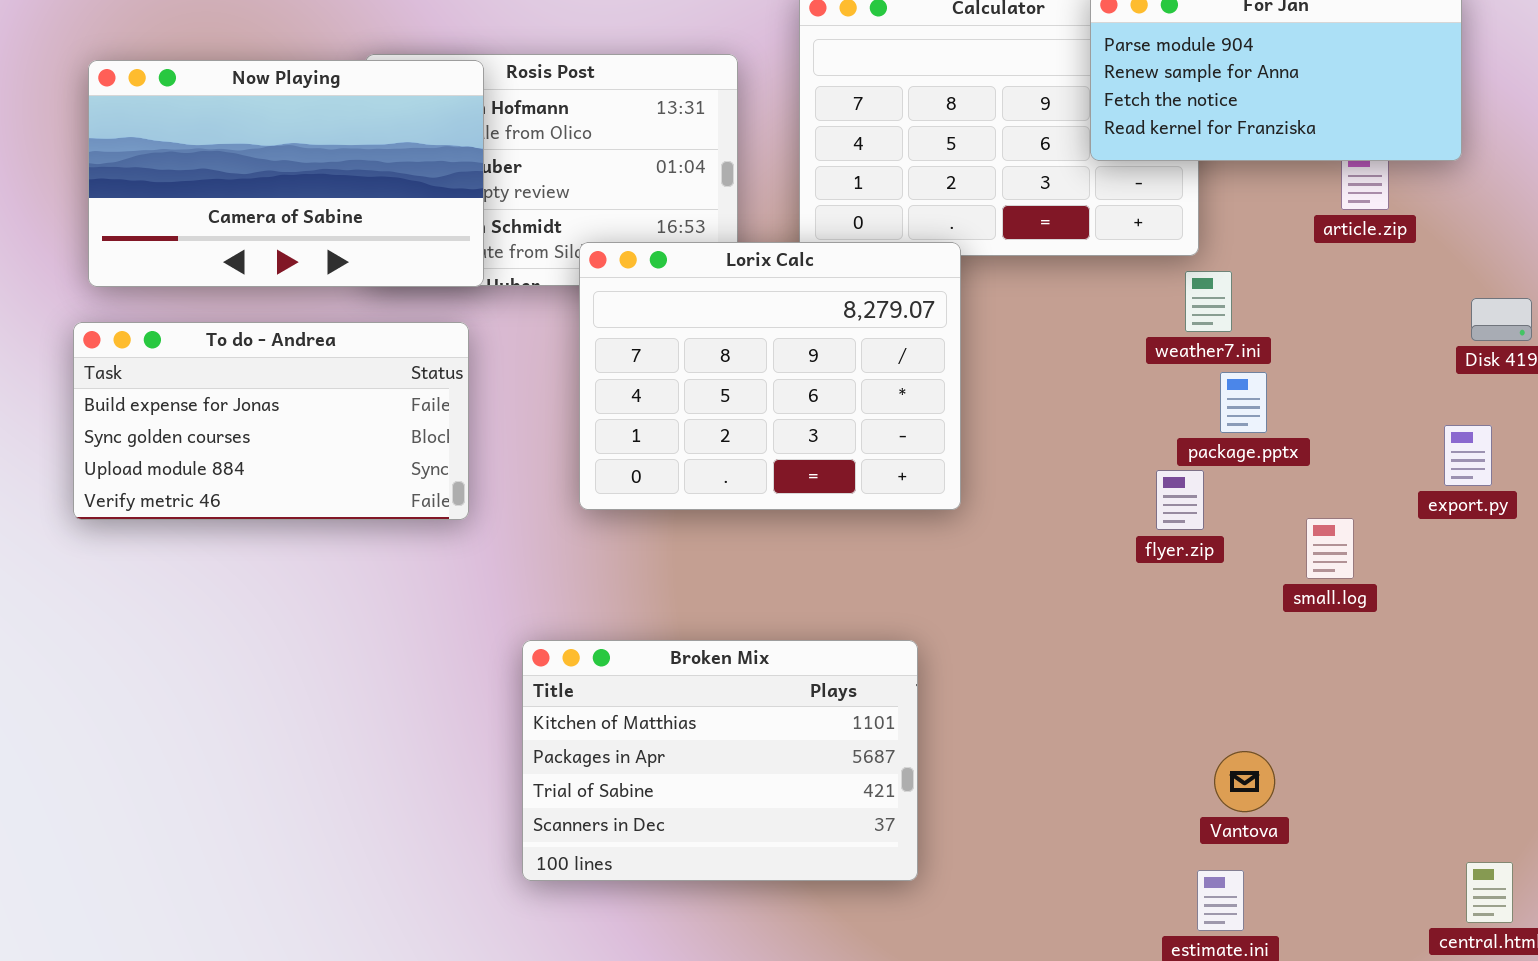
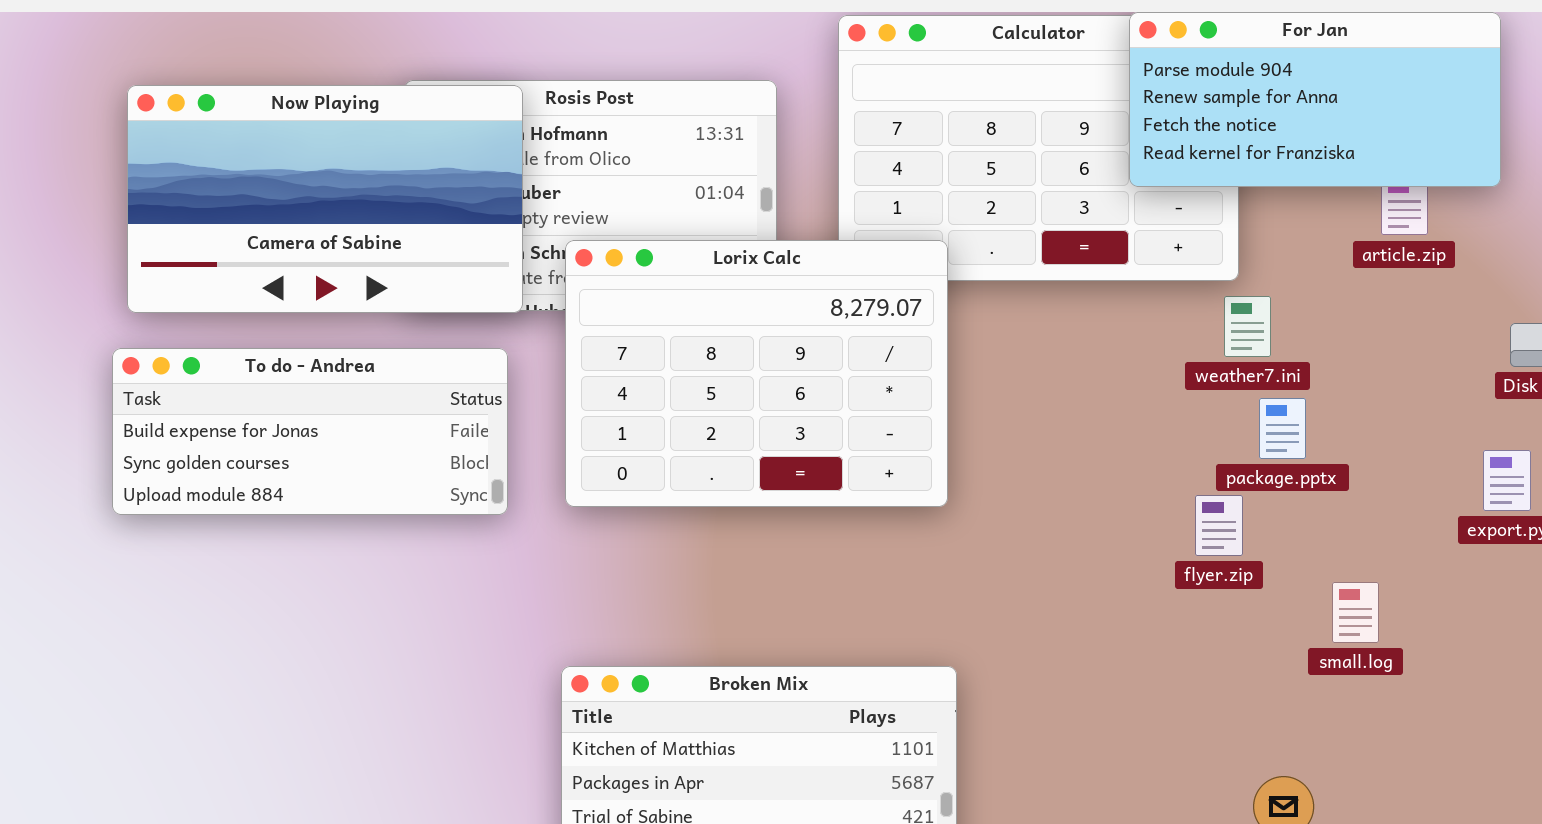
Lorix Calc: [579,242,961,510] -> [565,240,948,507], moved
To do - Andrea: [73,322,469,520] -> [112,348,508,515], resized
small.log: [1306,518,1354,579] -> [1332,582,1379,643], moved

